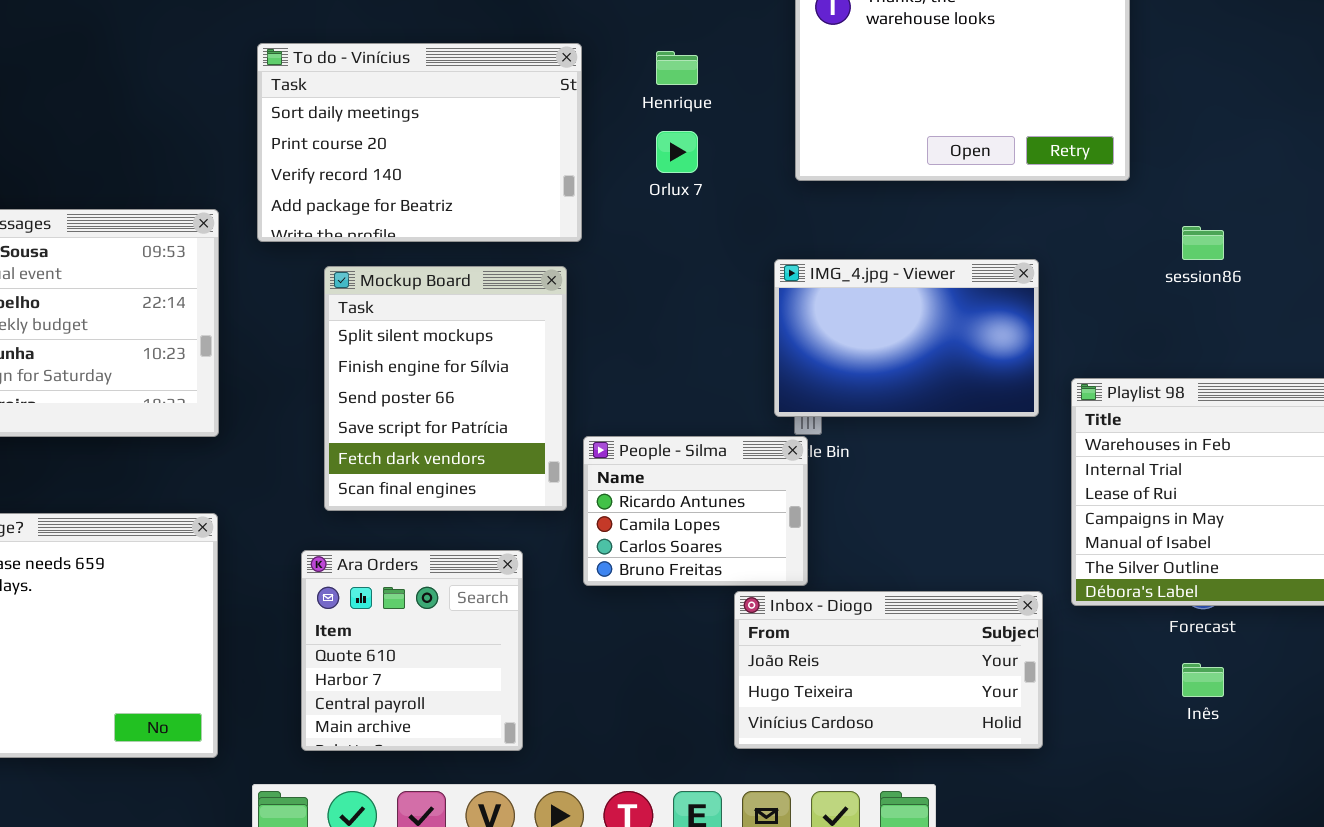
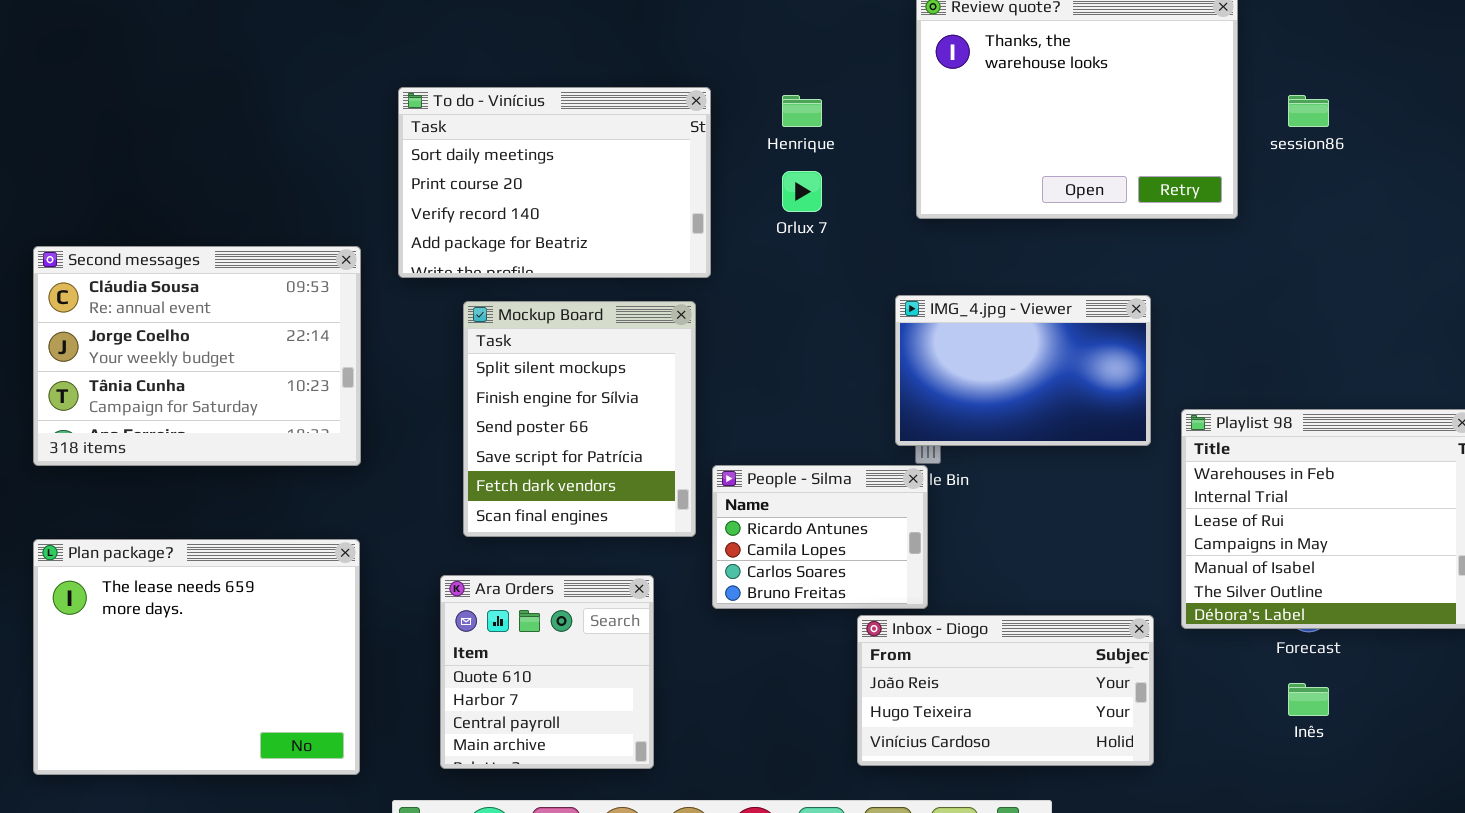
session86: [1182,226,1224,260] -> [1288,95,1329,127], moved

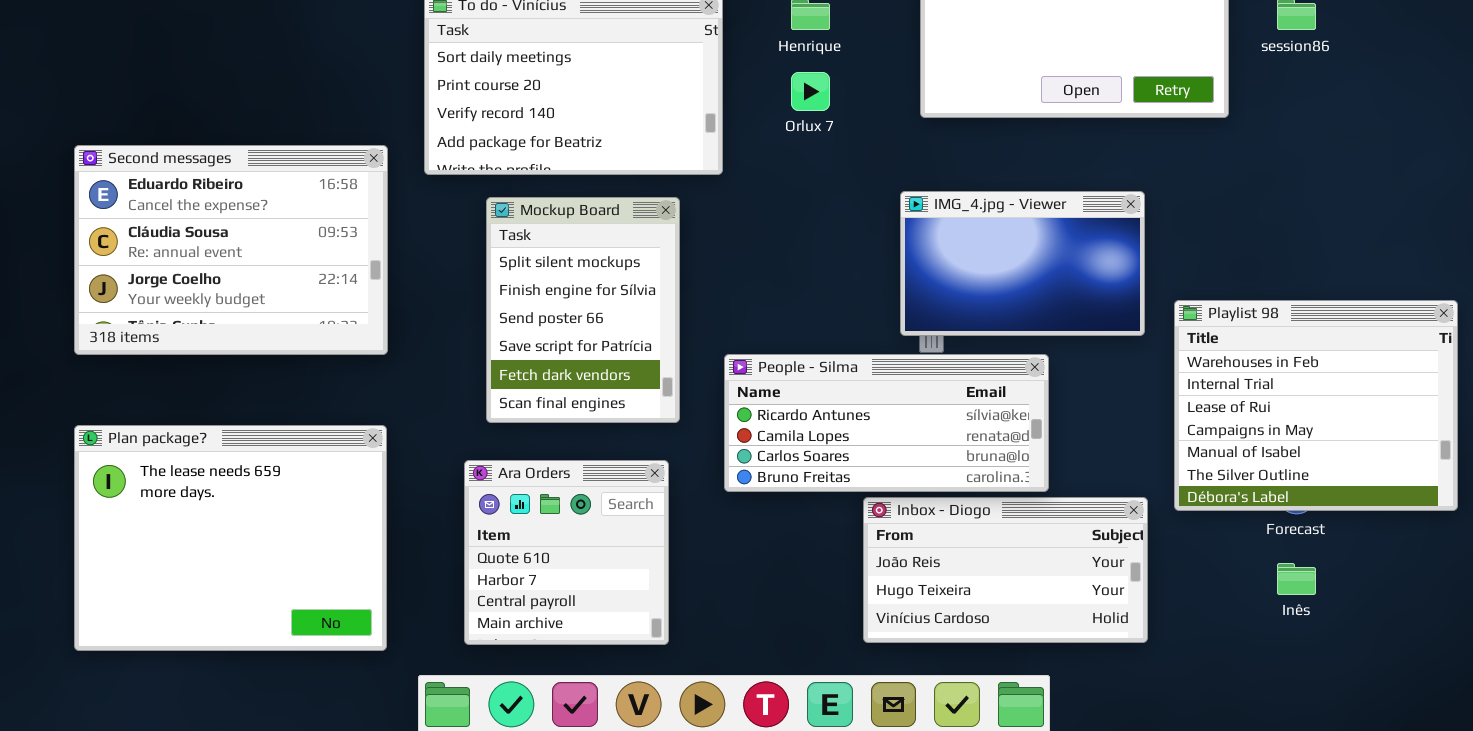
Second messages: [33,246,361,466] -> [74,145,388,355], scrolled up 1 row
Mockup Board: [463,301,696,537] -> [486,197,680,423], resized
People - Silma: [712,465,928,609] -> [724,354,1049,492], resized

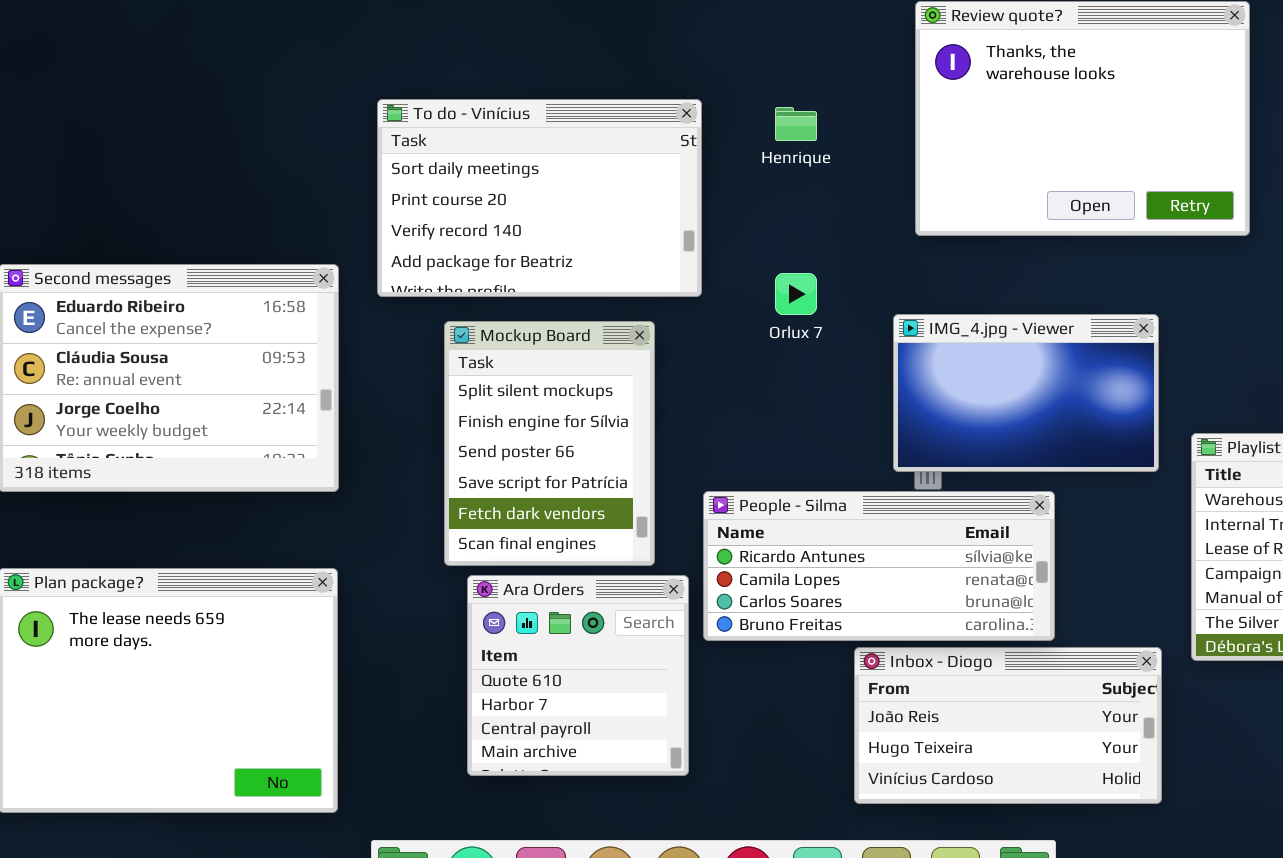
Orlux 7: [791,72,830,111] -> [775,273,817,315], moved
Ara Orders: [464,460,669,645] -> [467,575,689,776], moved

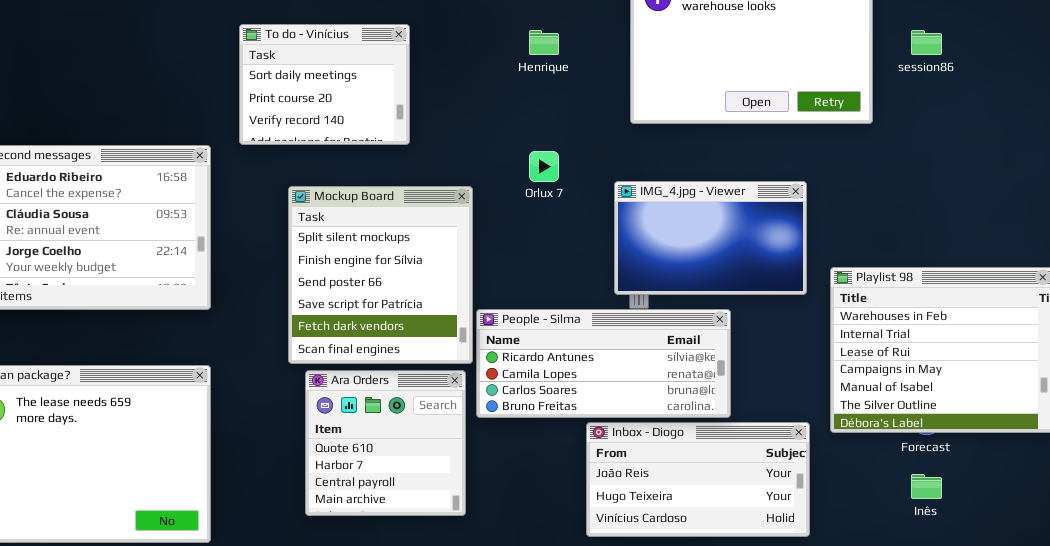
To do - Vinícius: [377,99,702,297] -> [239,24,410,145], resized
Mockup Board: [444,321,655,566] -> [288,186,473,364], resized

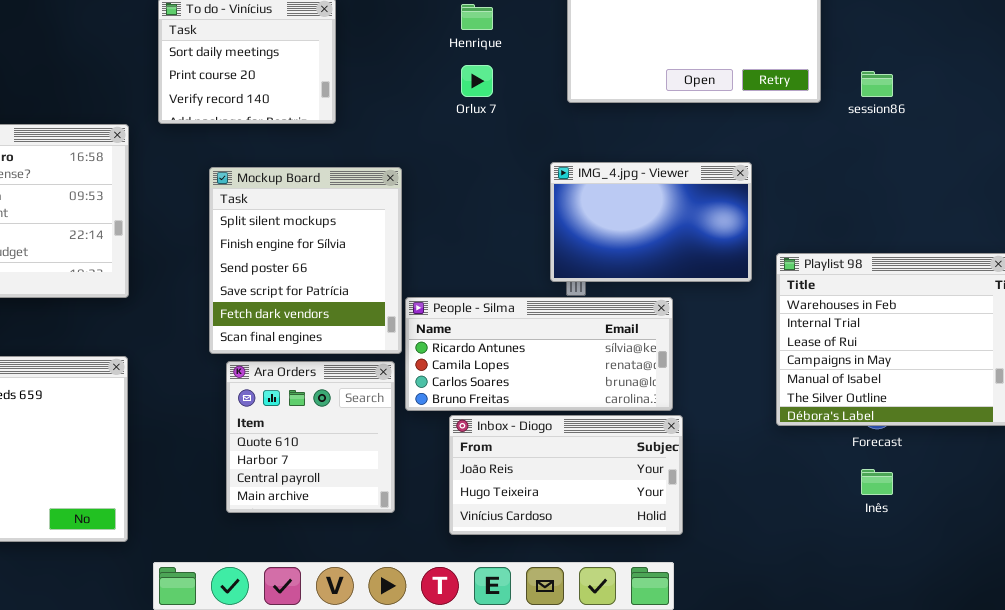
session86: [911,30,942,55] -> [861,71,893,97], moved
Orlux 7: [529,151,559,182] -> [461,65,493,97], moved
Inbox - Diogo: [586,422,810,537] -> [449,415,683,535], moved

